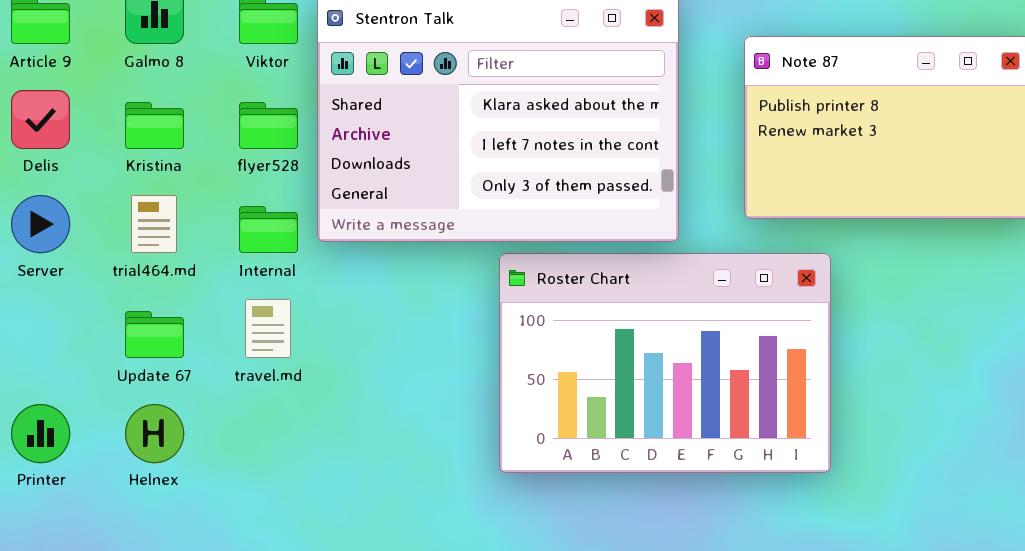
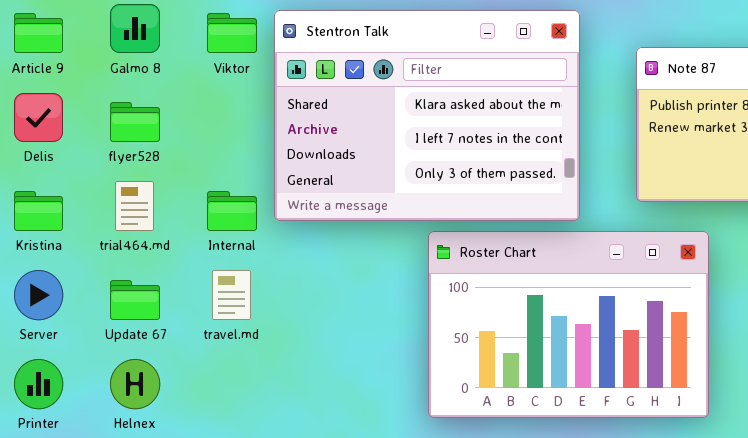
Kristina: [125,102,184,149] -> [14,191,63,231], moved
flyer528: [239,102,298,149] -> [110,102,160,142], moved
Server: [11,195,70,253] -> [14,270,63,320], moved

